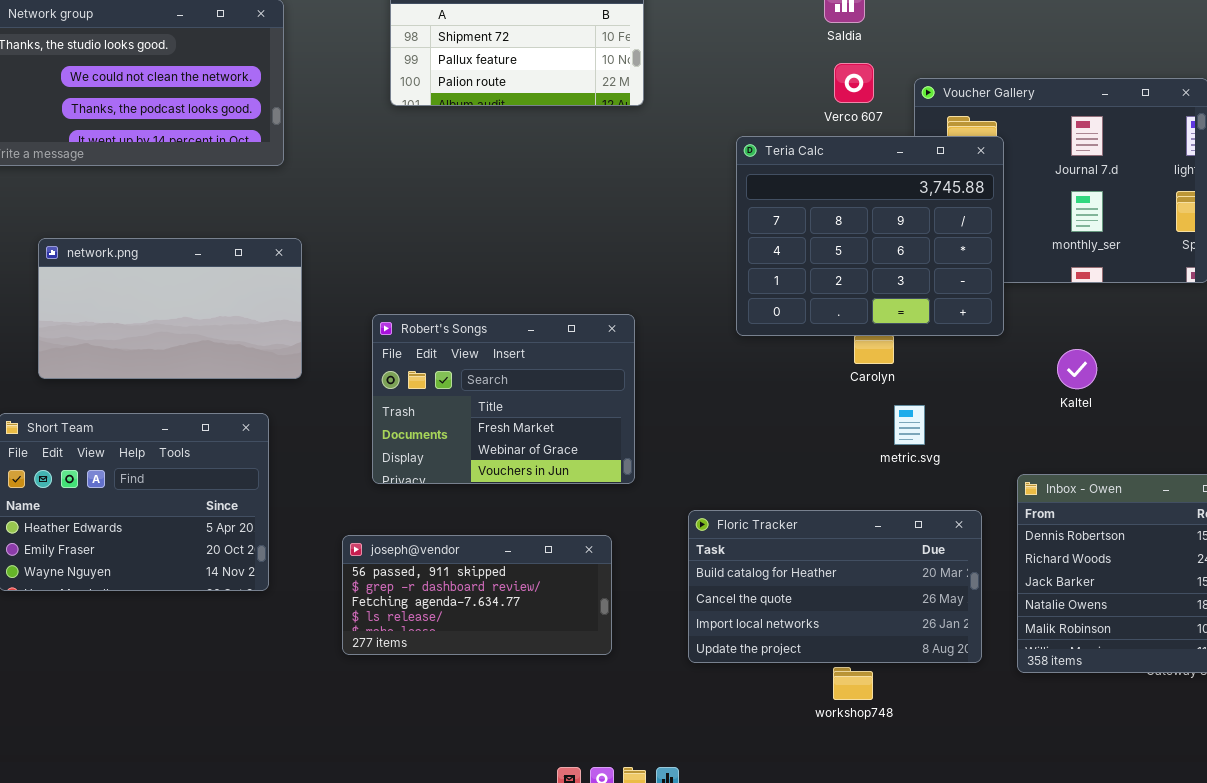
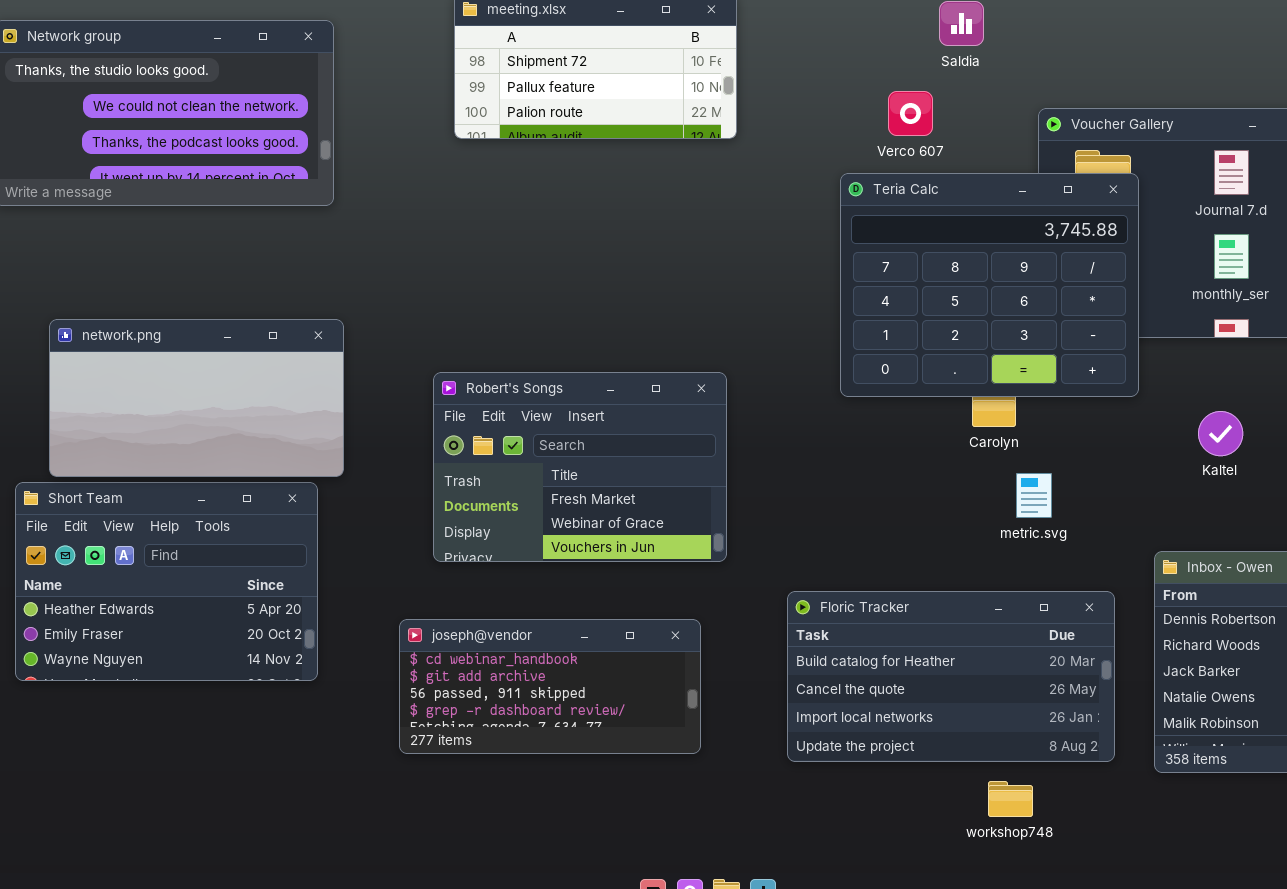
Verco 607: [834,63,874,103] -> [888,91,933,136], moved
network.png: [38,238,302,379] -> [49,319,344,477], moved
joseph@vendor: [342,535,612,655] -> [399,619,701,754], scrolled up 2 rows
workshop748: [833,667,873,700] -> [988,781,1033,817], moved

